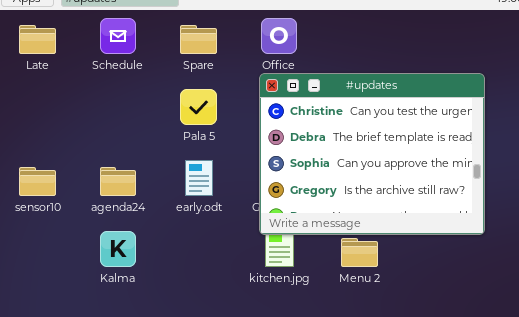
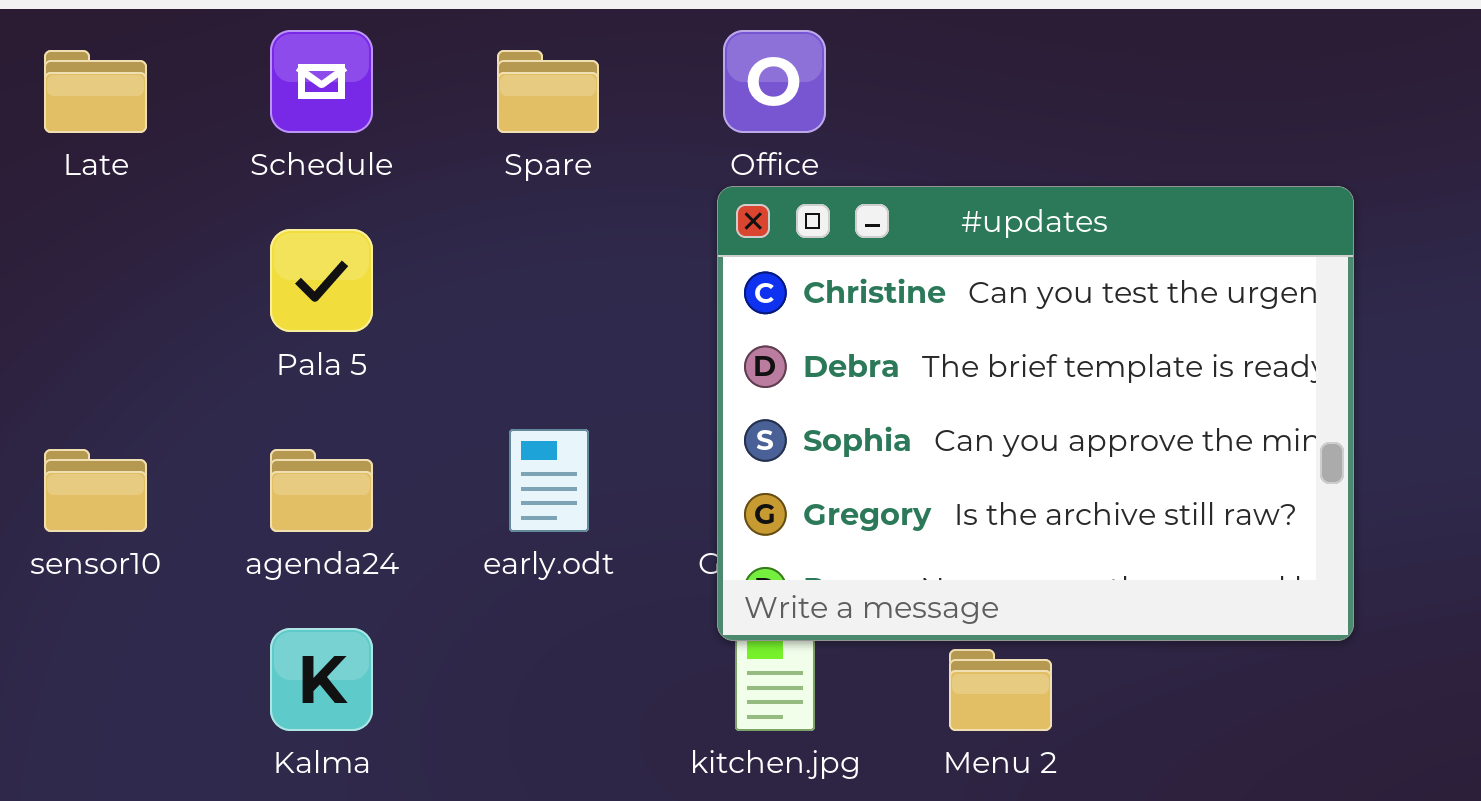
Pala 5: [180,89,217,125] -> [270,229,373,332], moved

